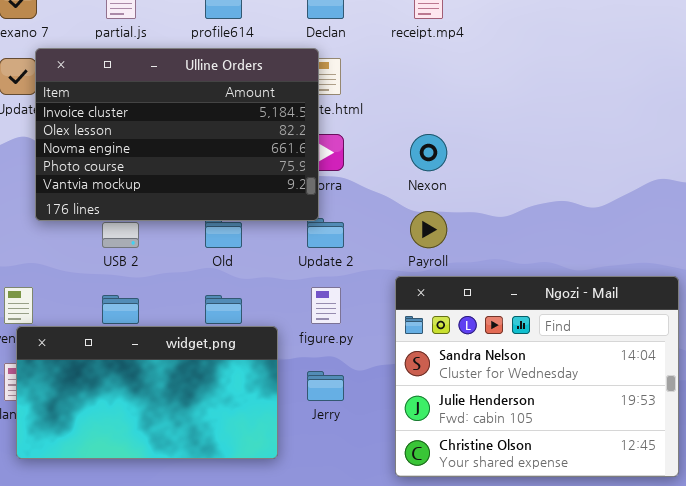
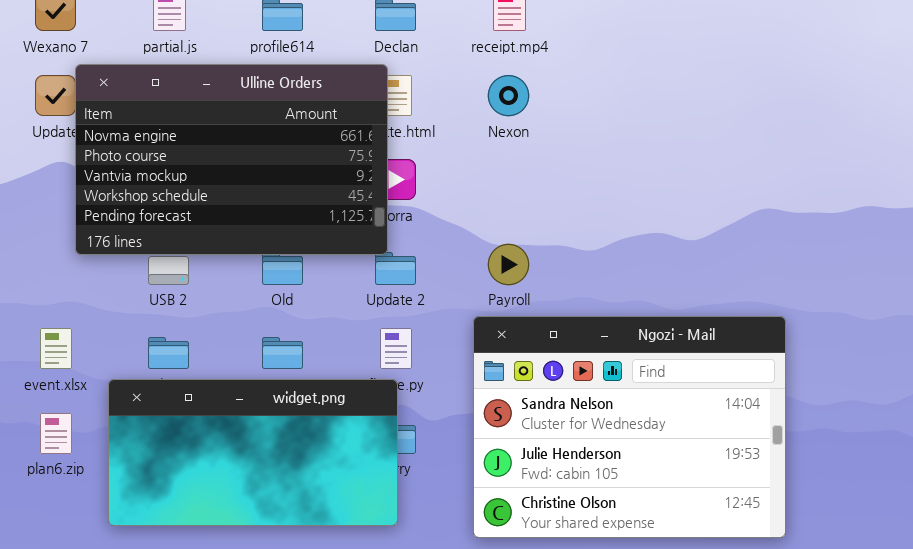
Ulline Orders: [35,48,319,221] -> [75,64,388,255], scrolled down 2 rows
Nexon: [410,134,447,171] -> [488,75,529,116], moved
widget.png: [16,326,278,459] -> [108,379,398,526], moved

